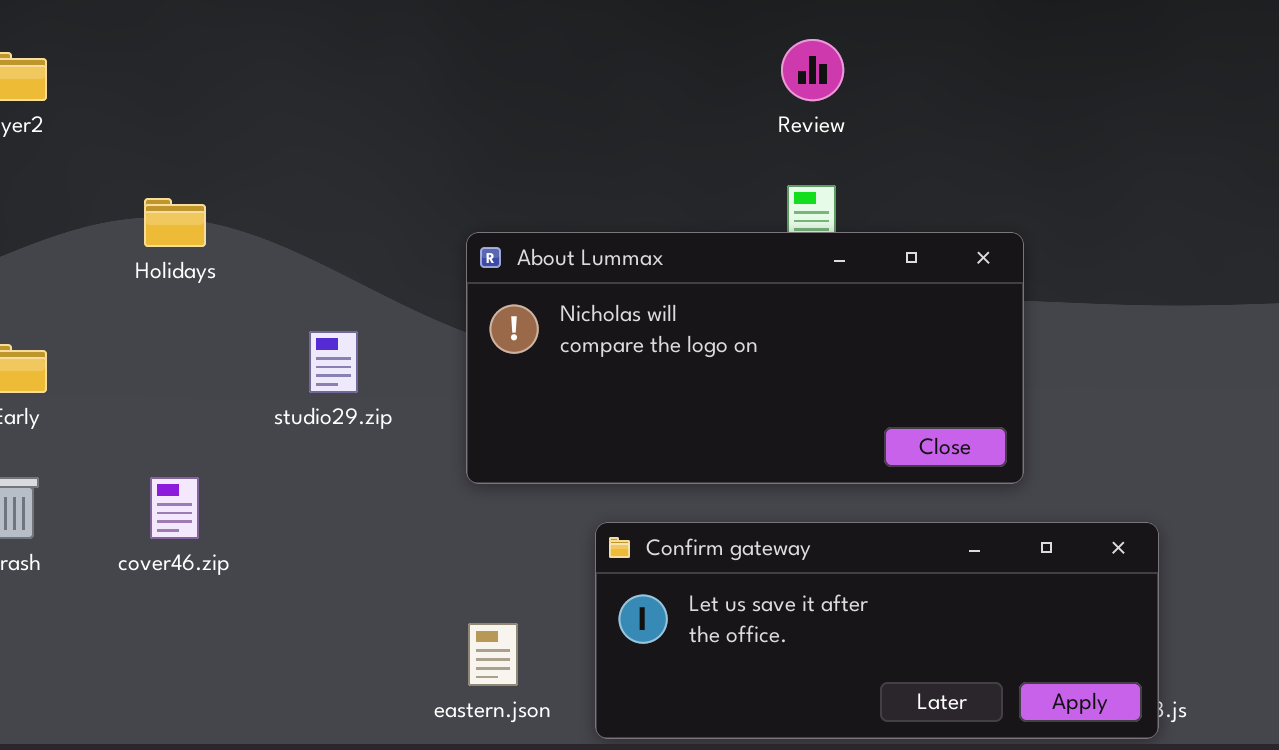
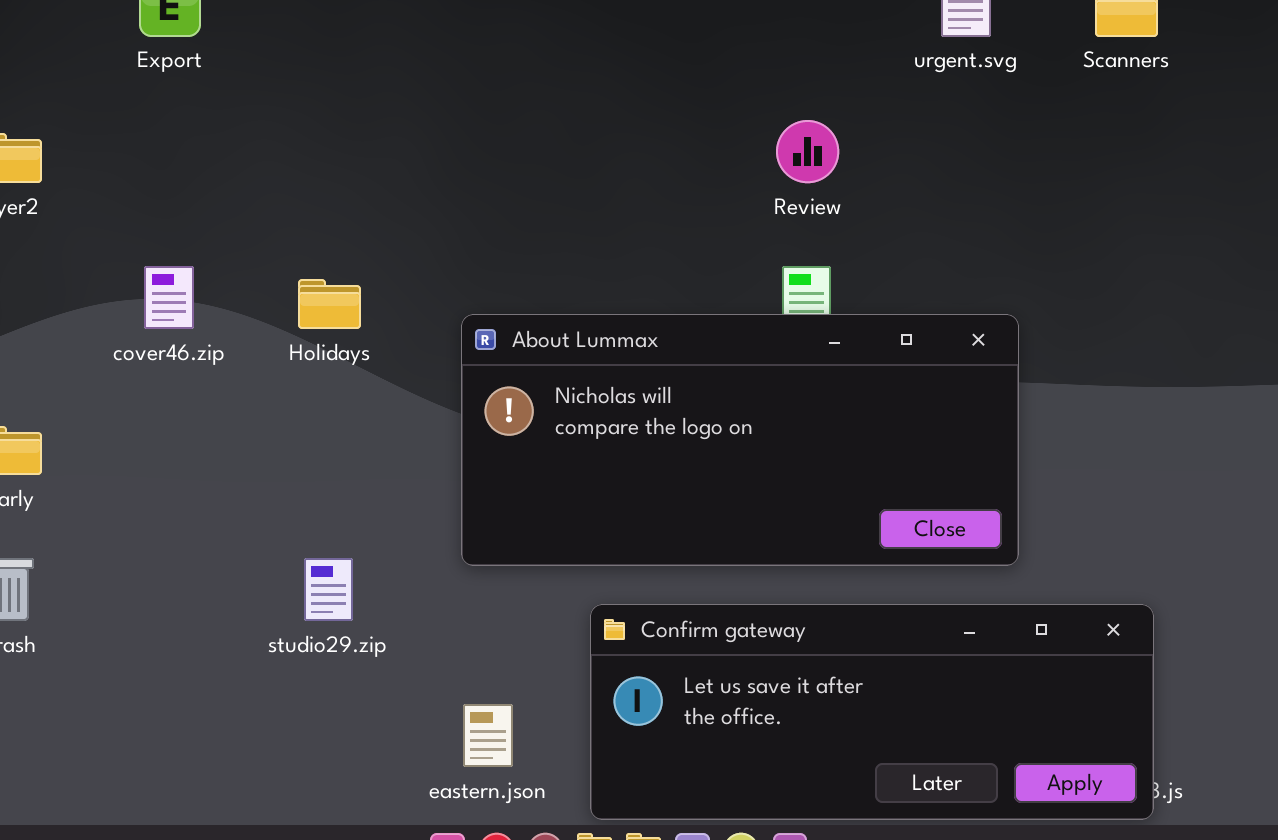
Holidays: [144,198,206,247] -> [298,279,361,329], moved
studio29.zip: [309,331,358,393] -> [304,558,353,621], moved
cover46.zip: [150,477,199,539] -> [144,266,194,329], moved

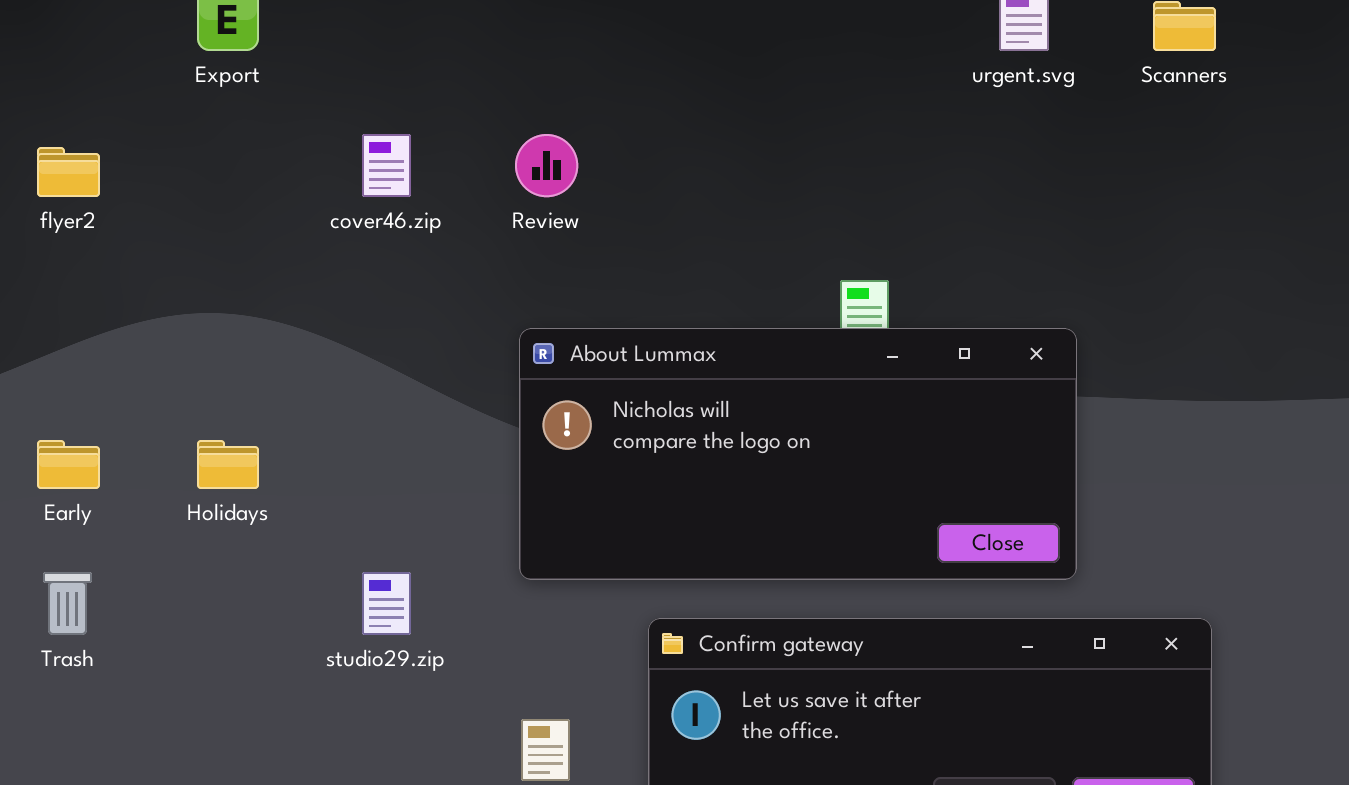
Review: [776,120,839,183] -> [515,134,578,197], moved
cover46.zip: [144,266,194,329] -> [362,134,411,197], moved
Holidays: [298,279,361,329] -> [197,440,259,489], moved

